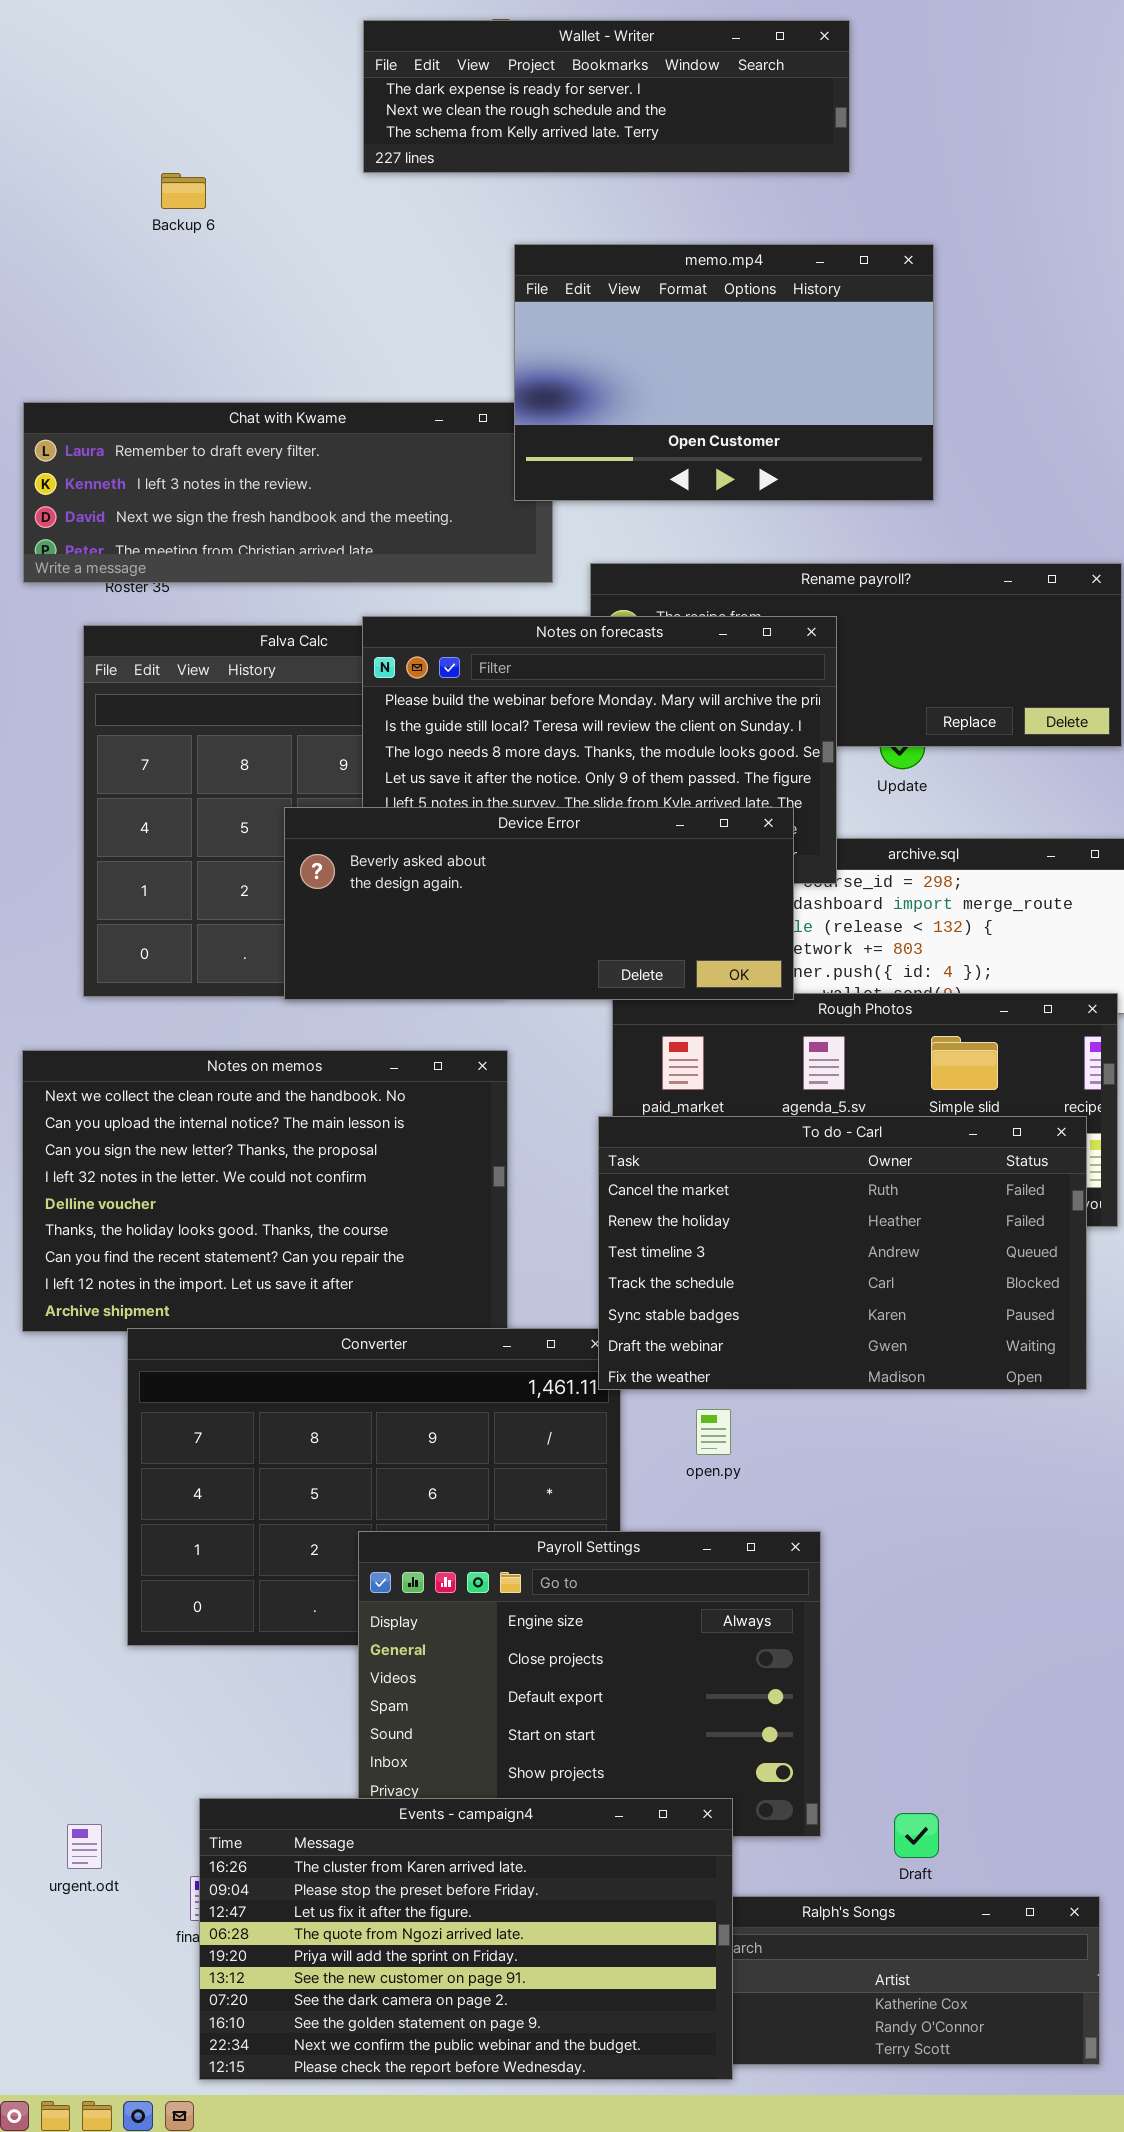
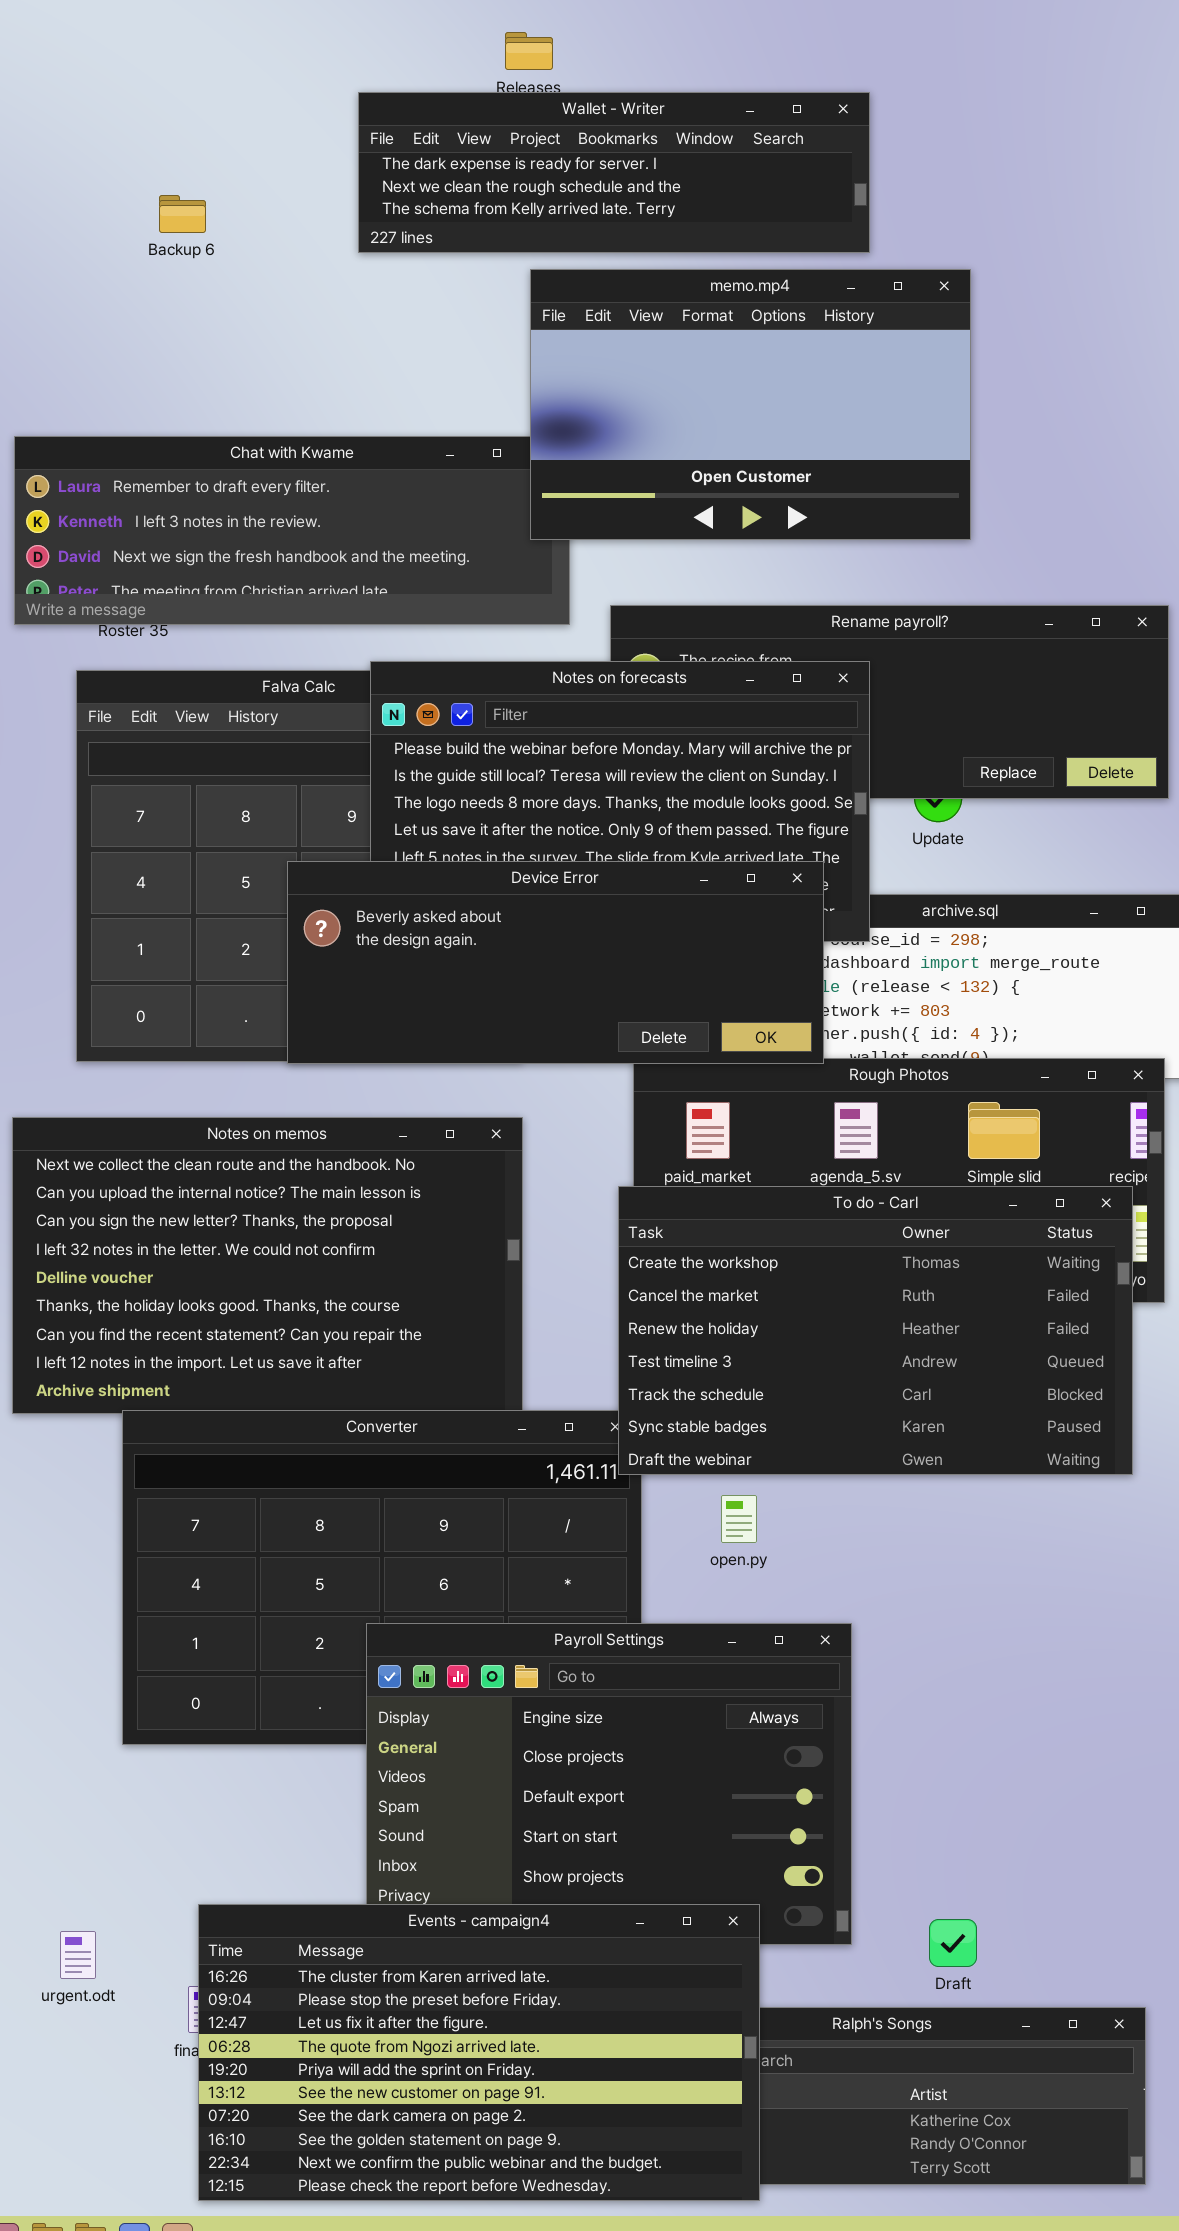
Wallet - Writer: [363,20,850,173] -> [358,92,870,253], moved
To do - Carl: [598,1116,1087,1390] -> [618,1186,1133,1475], scrolled up 1 row

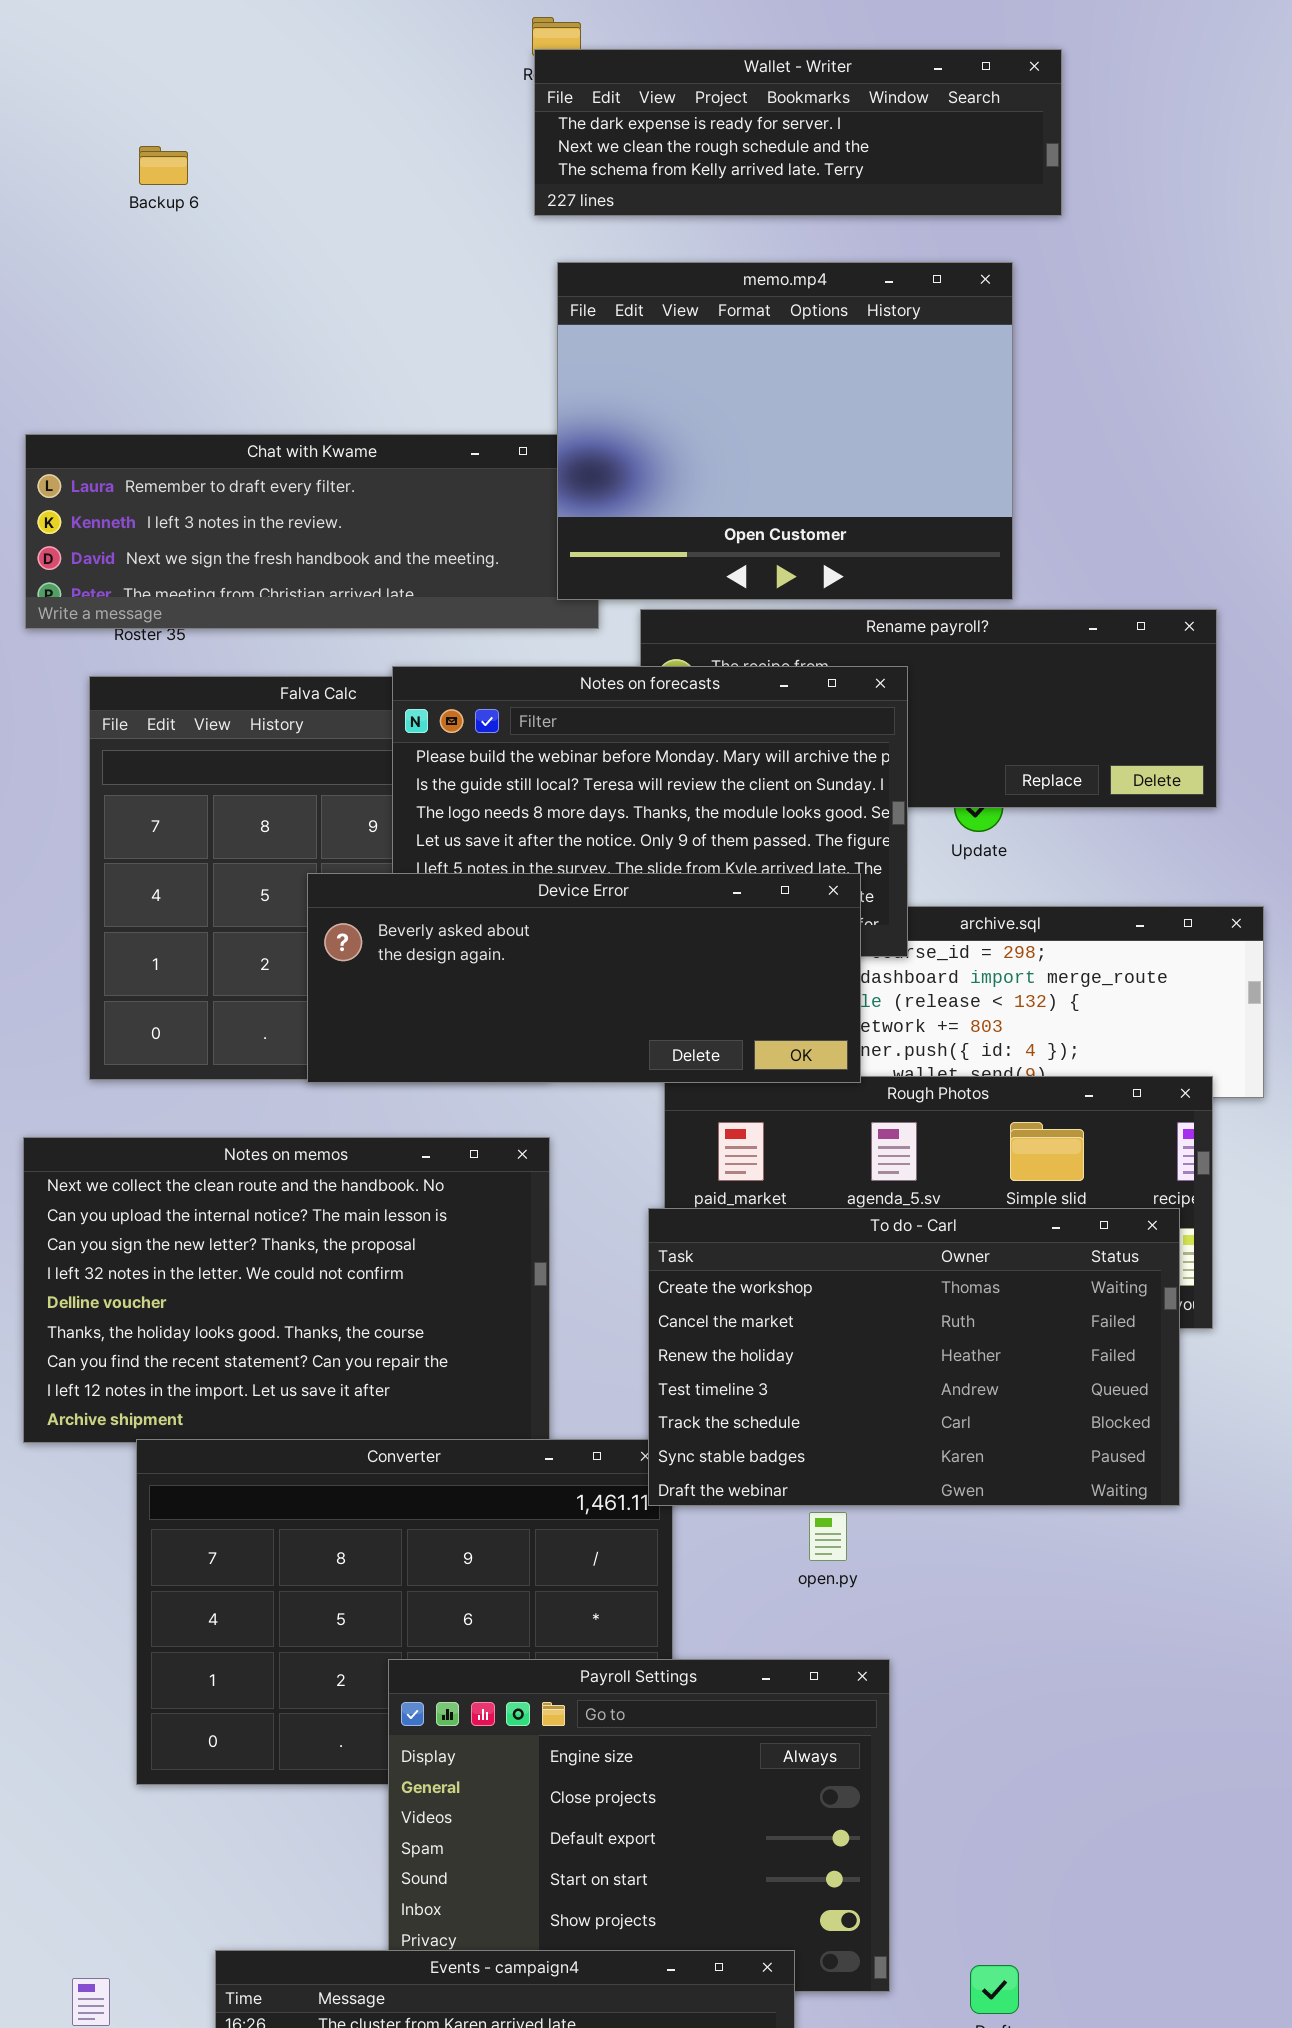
Wallet - Writer: [358,92,870,253] -> [534,49,1062,216], moved
Backup 6: [159,195,206,233] -> [139,146,188,185], moved
memo.mp4: [530,269,971,540] -> [557,262,1013,600], resized
open.py: [721,1495,757,1543] -> [809,1512,847,1561], moved

